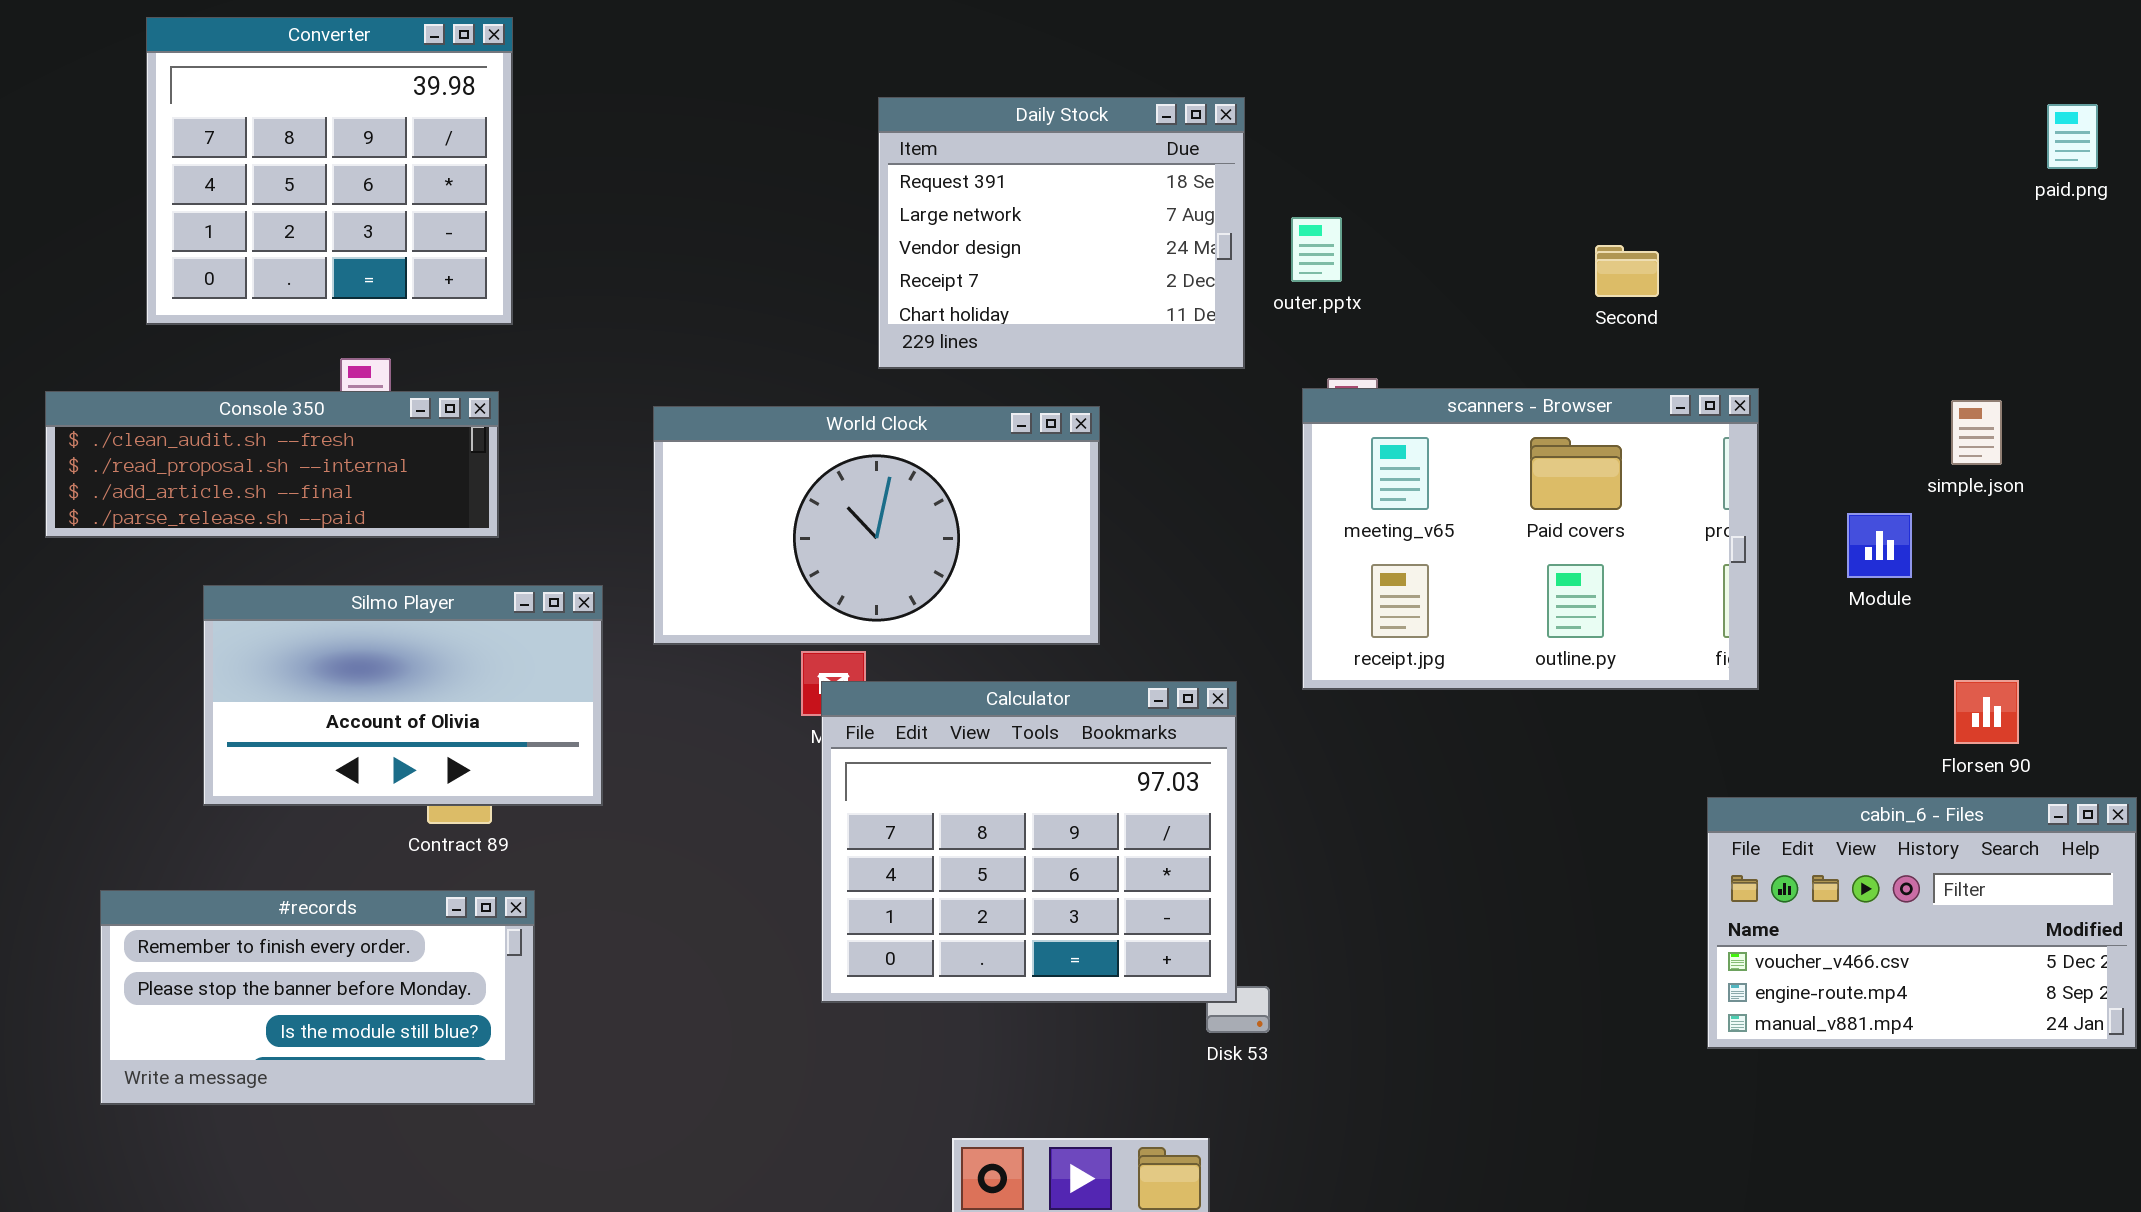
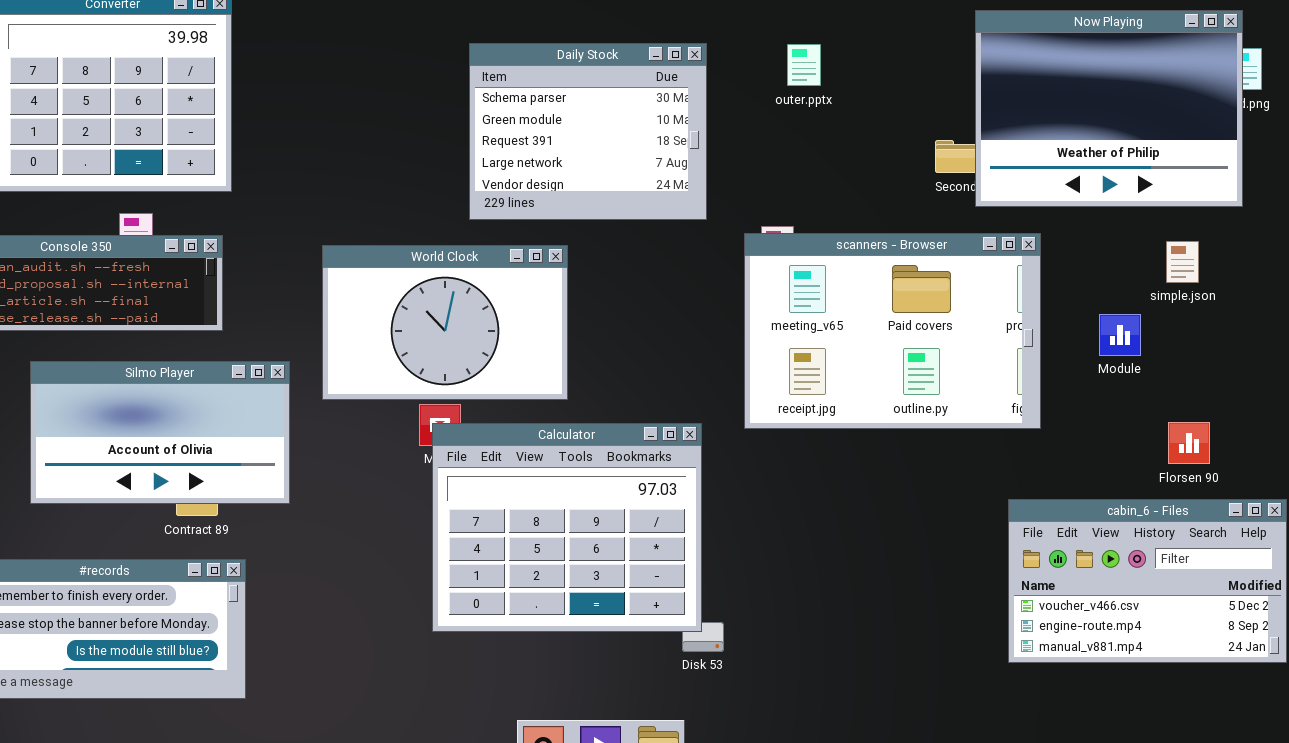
Now Playing: none -> [975,10,1243,207], opened
Daily Stock: [878,97,1245,369] -> [469,43,707,220], scrolled up 2 rows
outer.pptx: [1291,217,1342,282] -> [787,44,821,86], moved
World Clock: [653,406,1100,645] -> [322,245,568,400], resized

